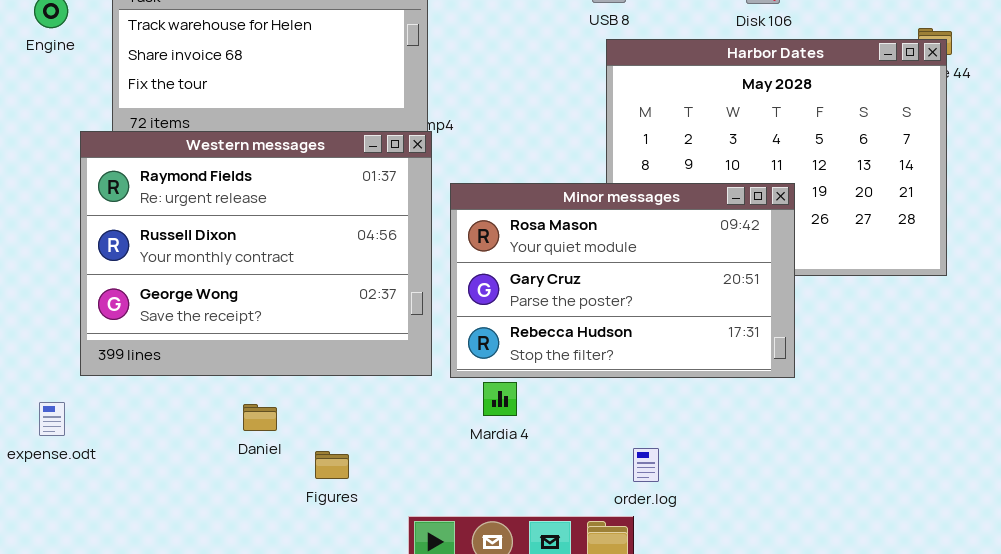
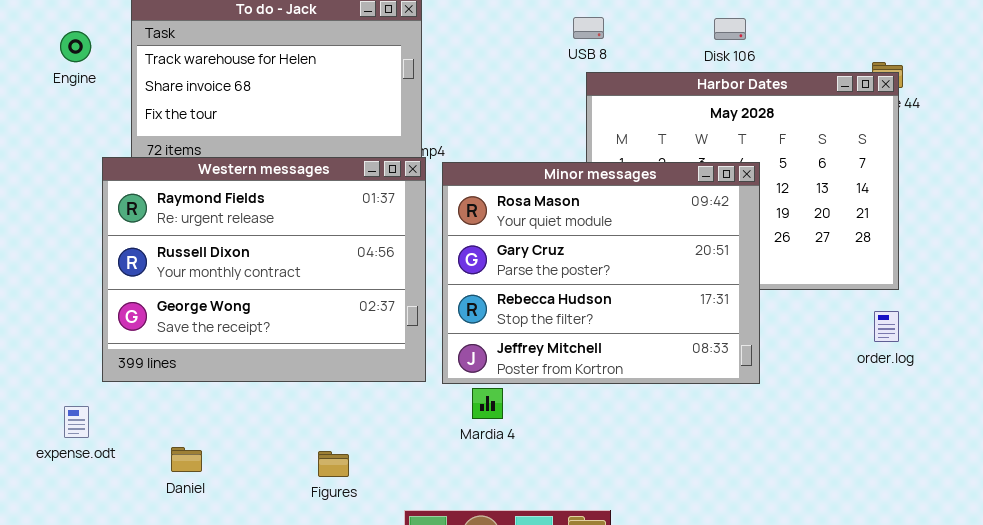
Minor messages: [450,183,795,378] -> [442,162,760,384], resized
Daniel: [243,404,277,431] -> [171,447,202,472], moved
order.log: [633,448,659,482] -> [874,311,899,342], moved

